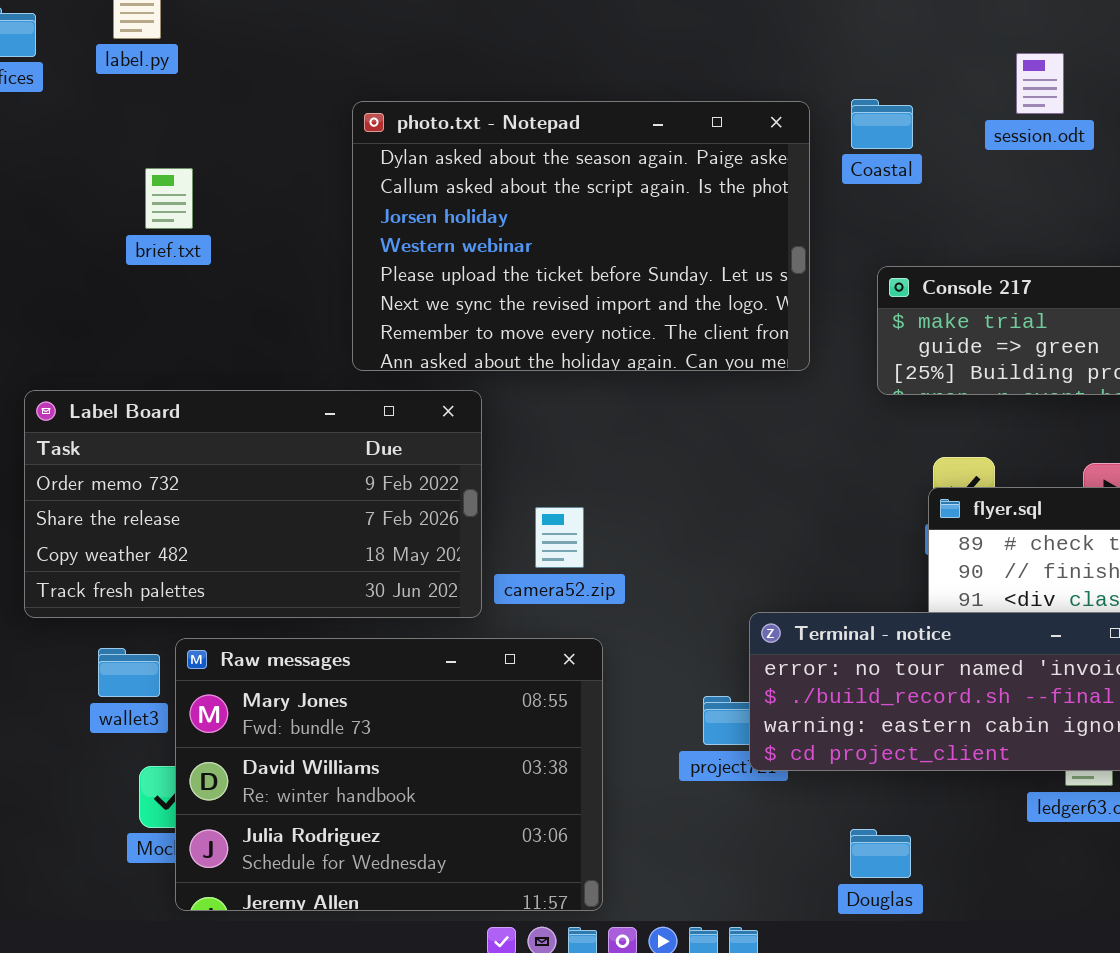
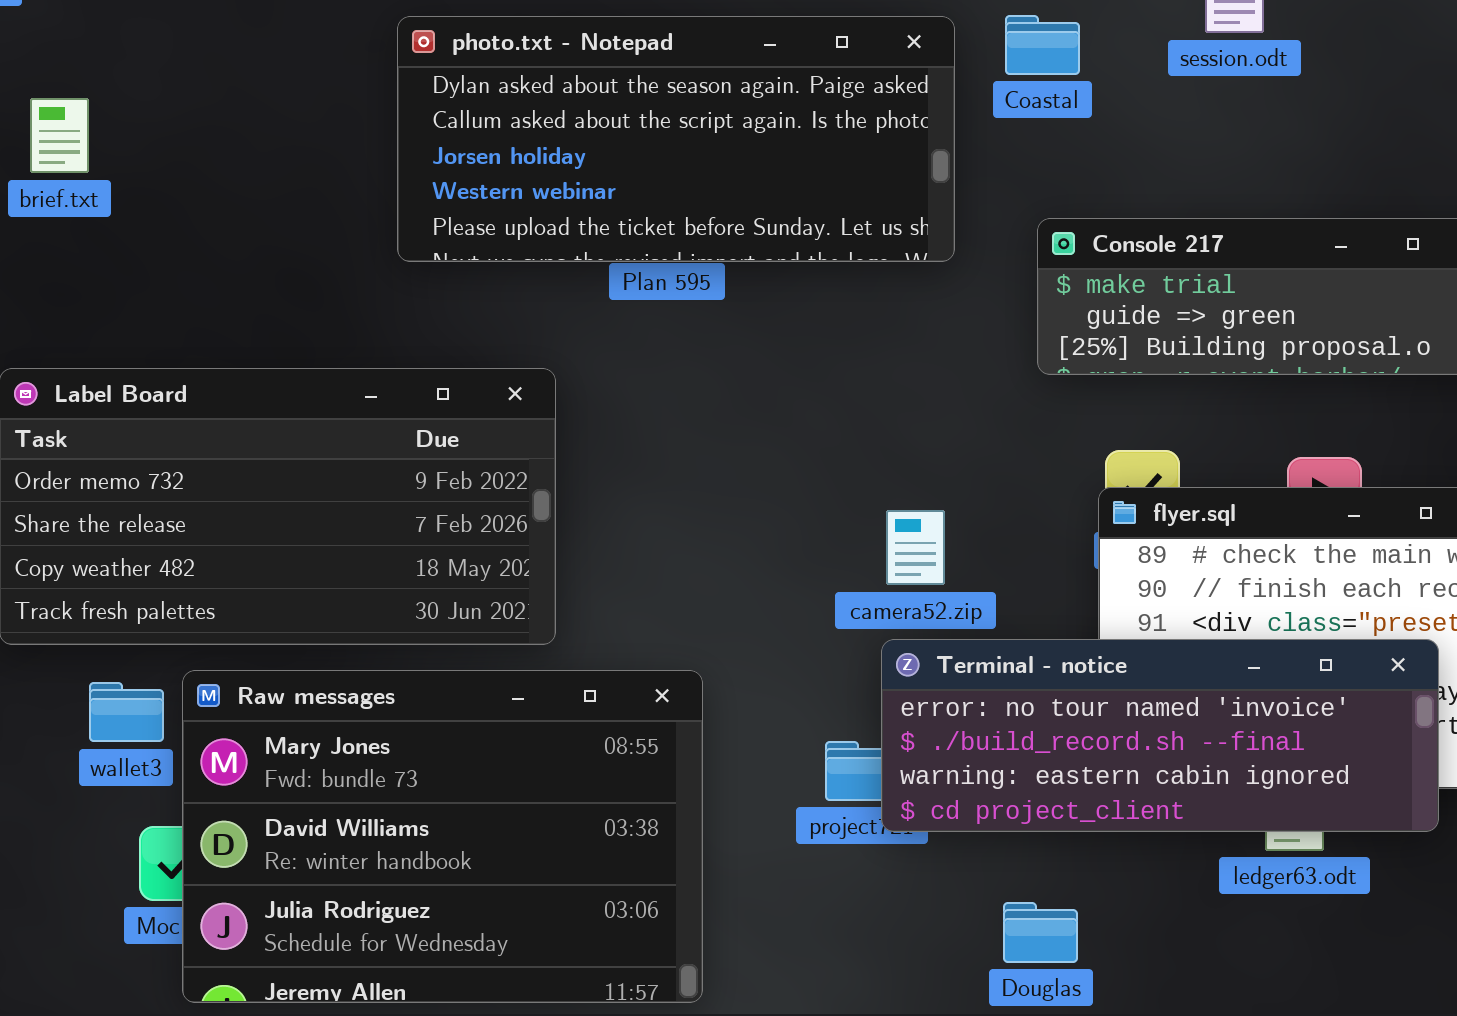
photo.txt - Notepad: [352,101,810,371] -> [397,16,955,262], resized
brief.txt: [145,168,193,229] -> [30,98,89,173], moved
camera52.zip: [535,507,584,568] -> [886,510,945,585], moved

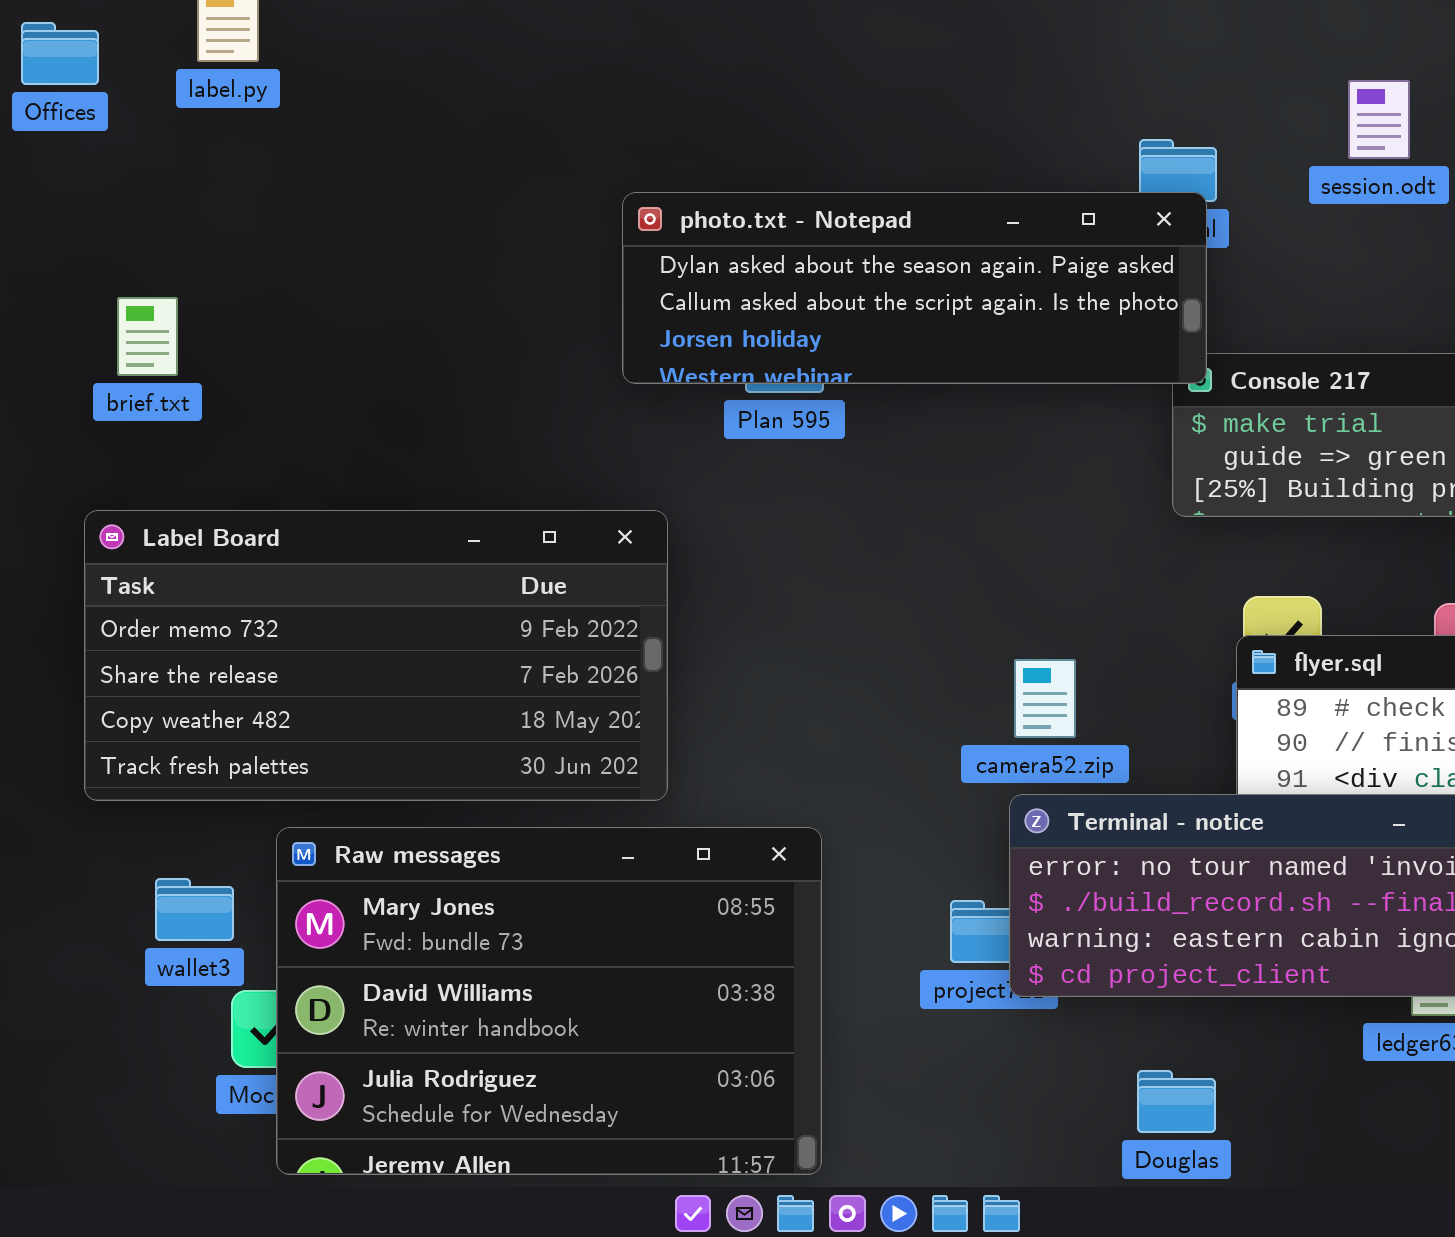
photo.txt - Notepad: [397,16,955,262] -> [622,192,1207,384], moved, resized
brief.txt: [30,98,89,173] -> [117,297,178,376], moved
wallet3: [89,682,164,742] -> [155,878,234,941], moved

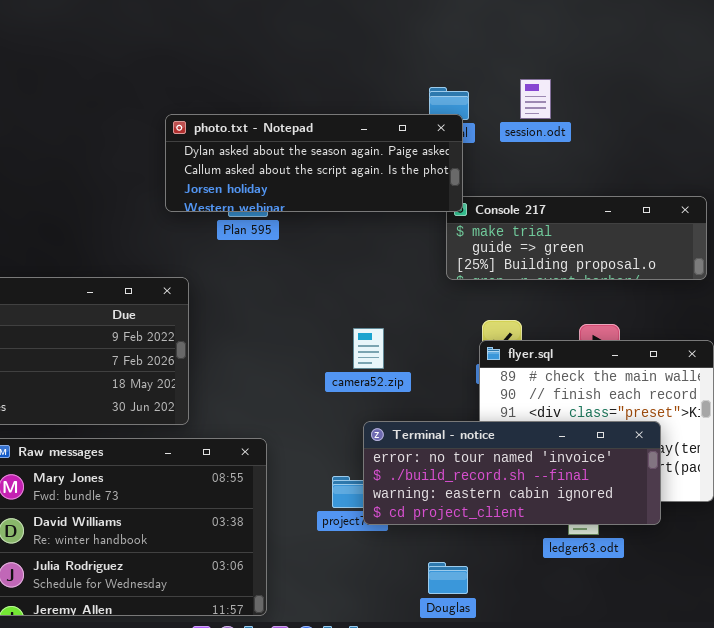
session.odt: [1348,80,1410,159] -> [520,79,551,119], moved
camera52.zip: [1014,659,1076,738] -> [353,328,384,369], moved

